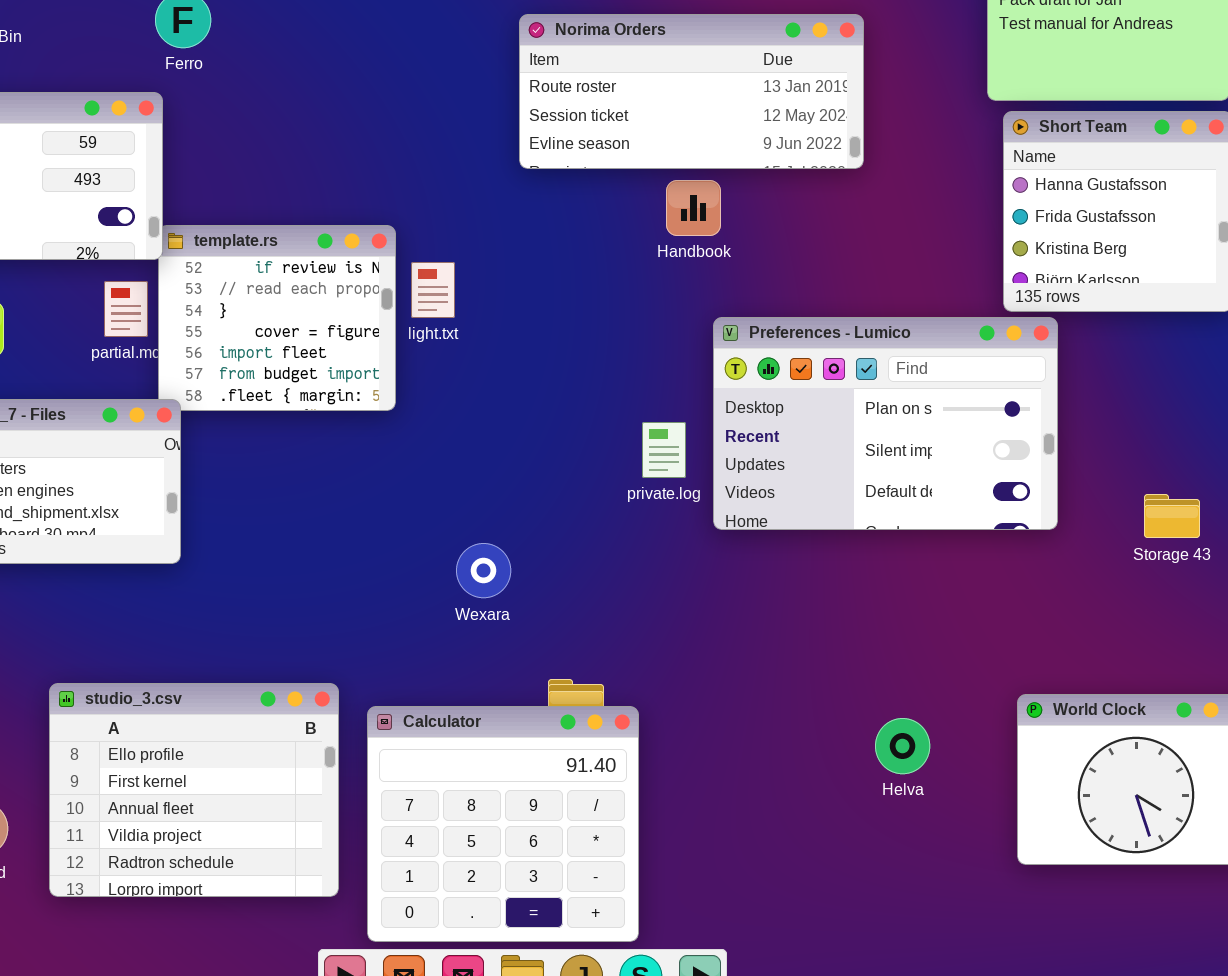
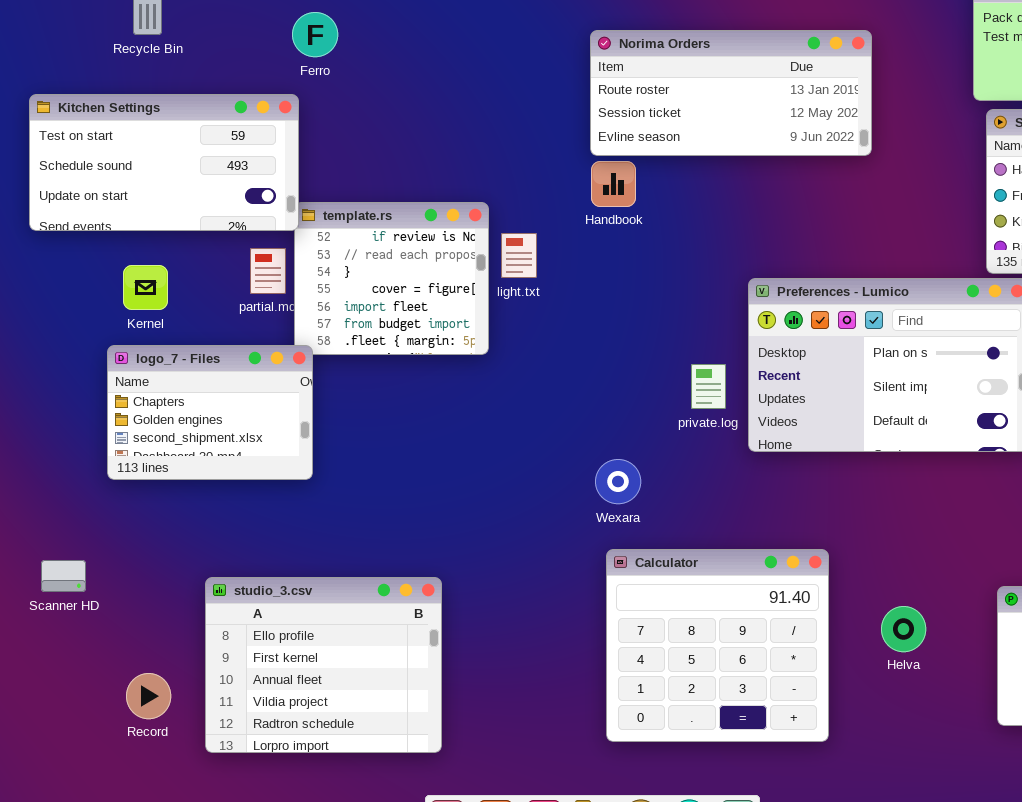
Handbook: [666,180,721,236] -> [591,161,636,207], moved
Wexara: [456,543,511,598] -> [595,459,641,504], moved
Calculator: [367,706,639,942] -> [606,549,829,742], moved

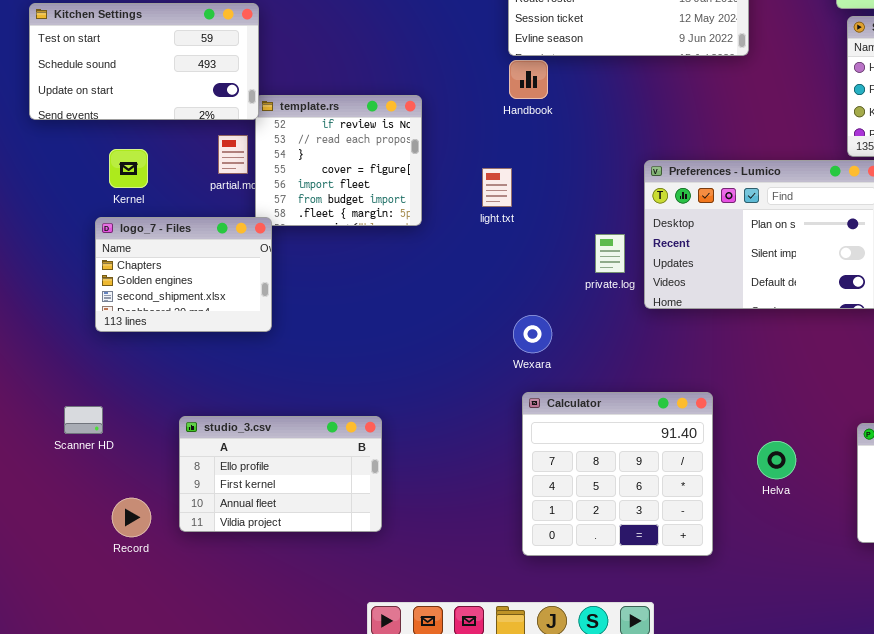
light.txt: [501,233,537,278] -> [482,168,512,207], moved
Scanner HD: [41,560,86,592] -> [64,406,103,434], moved
studio_3.csv: [205,577,442,753] -> [179,416,382,532], resized

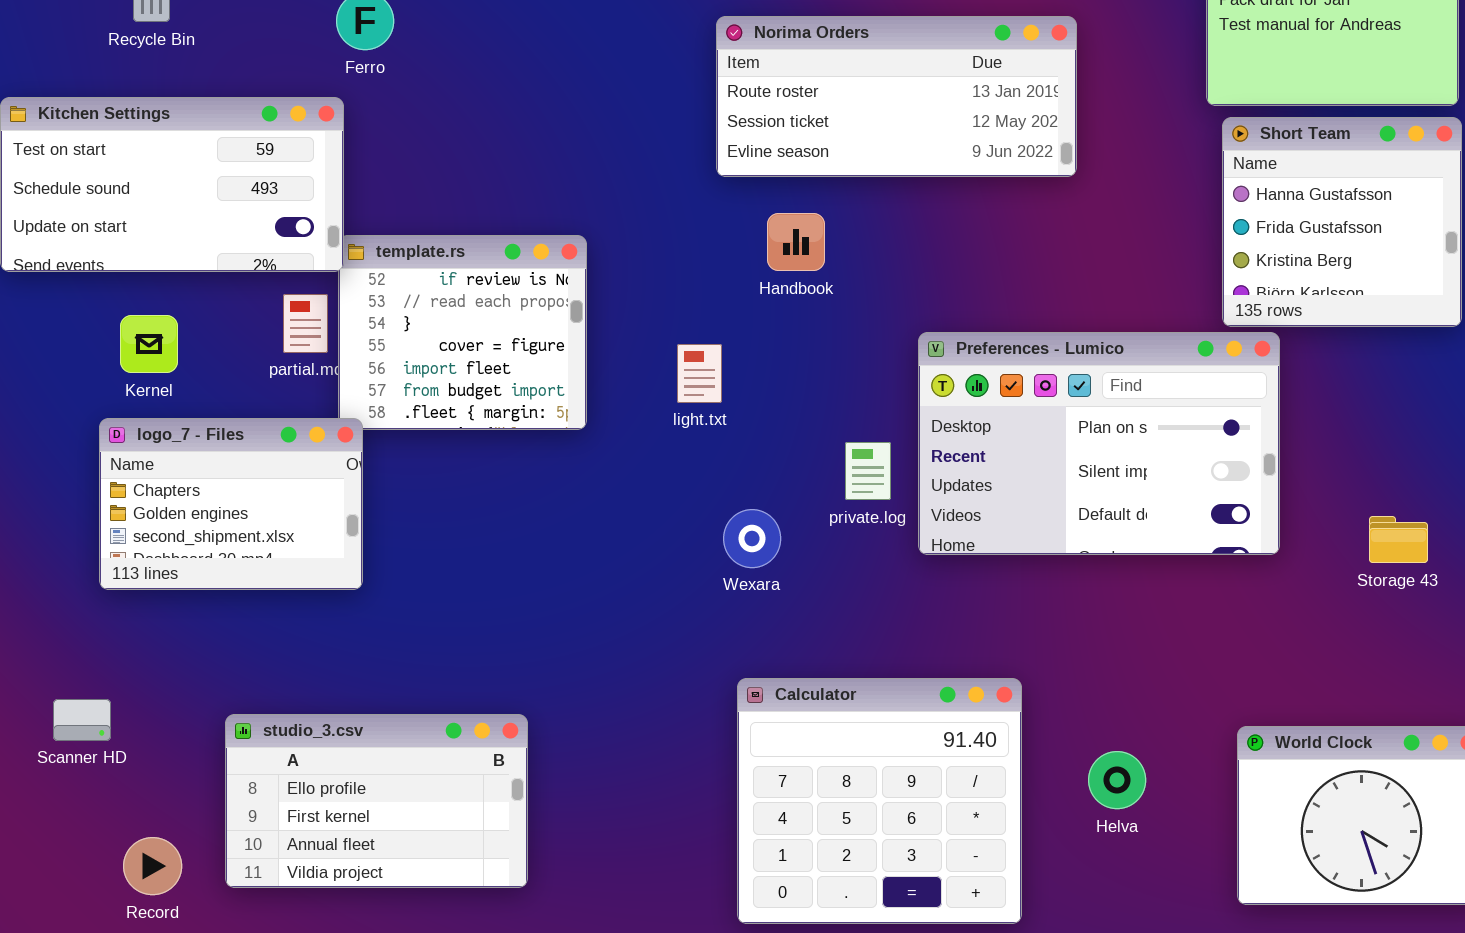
Handbook: [509,60,548,99] -> [767,213,825,271], moved
Wexara: [513,315,552,353] -> [723,509,781,568], moved

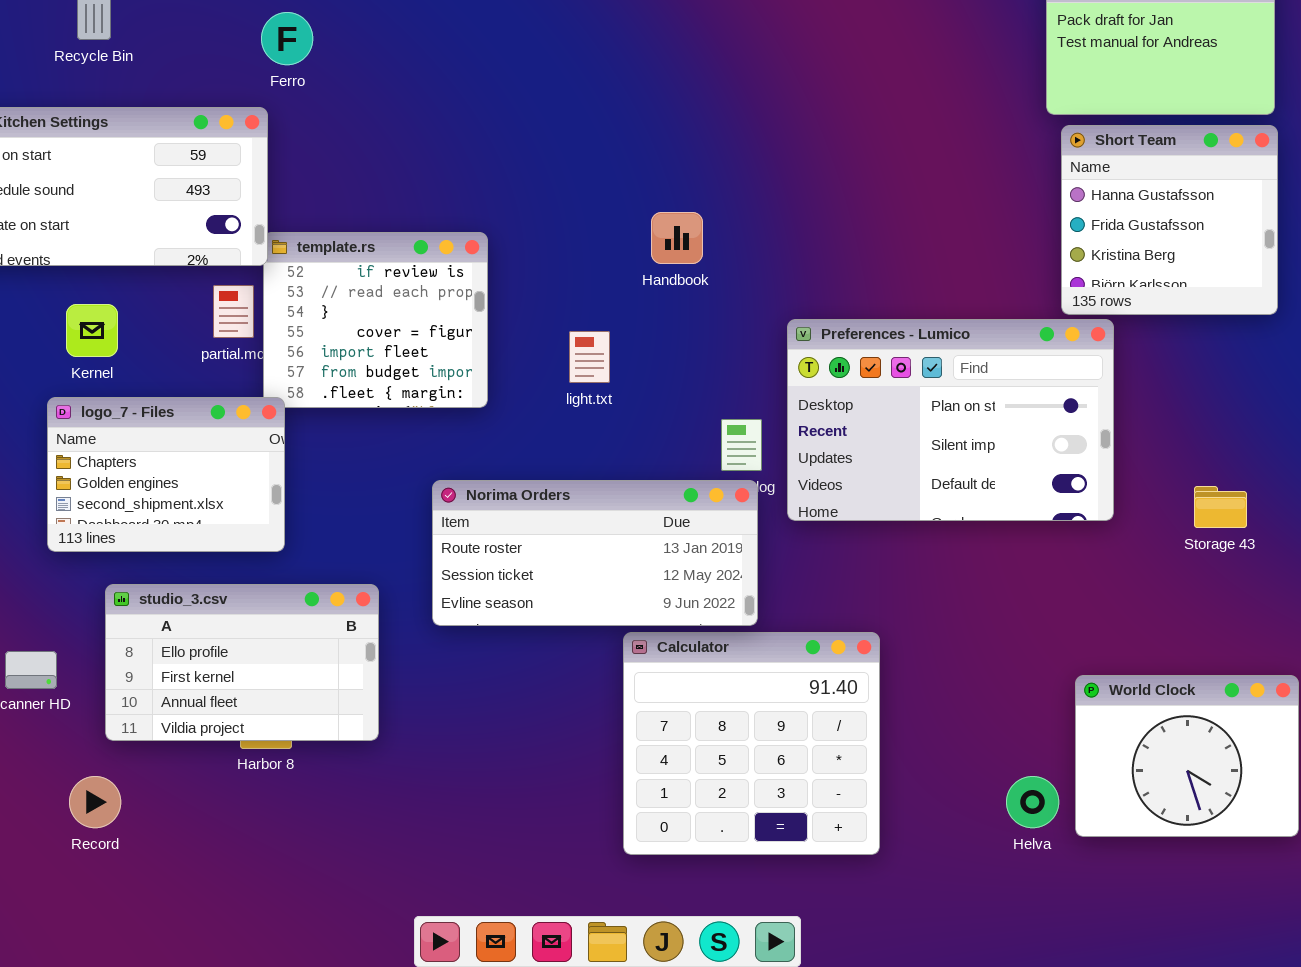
Norima Orders: [716,16,1077,177] -> [432,480,758,626], moved
studio_3.csv: [225,714,528,888] -> [105,584,379,741], moved
Helva: [1088,751,1146,809] -> [1006,776,1059,828], moved

